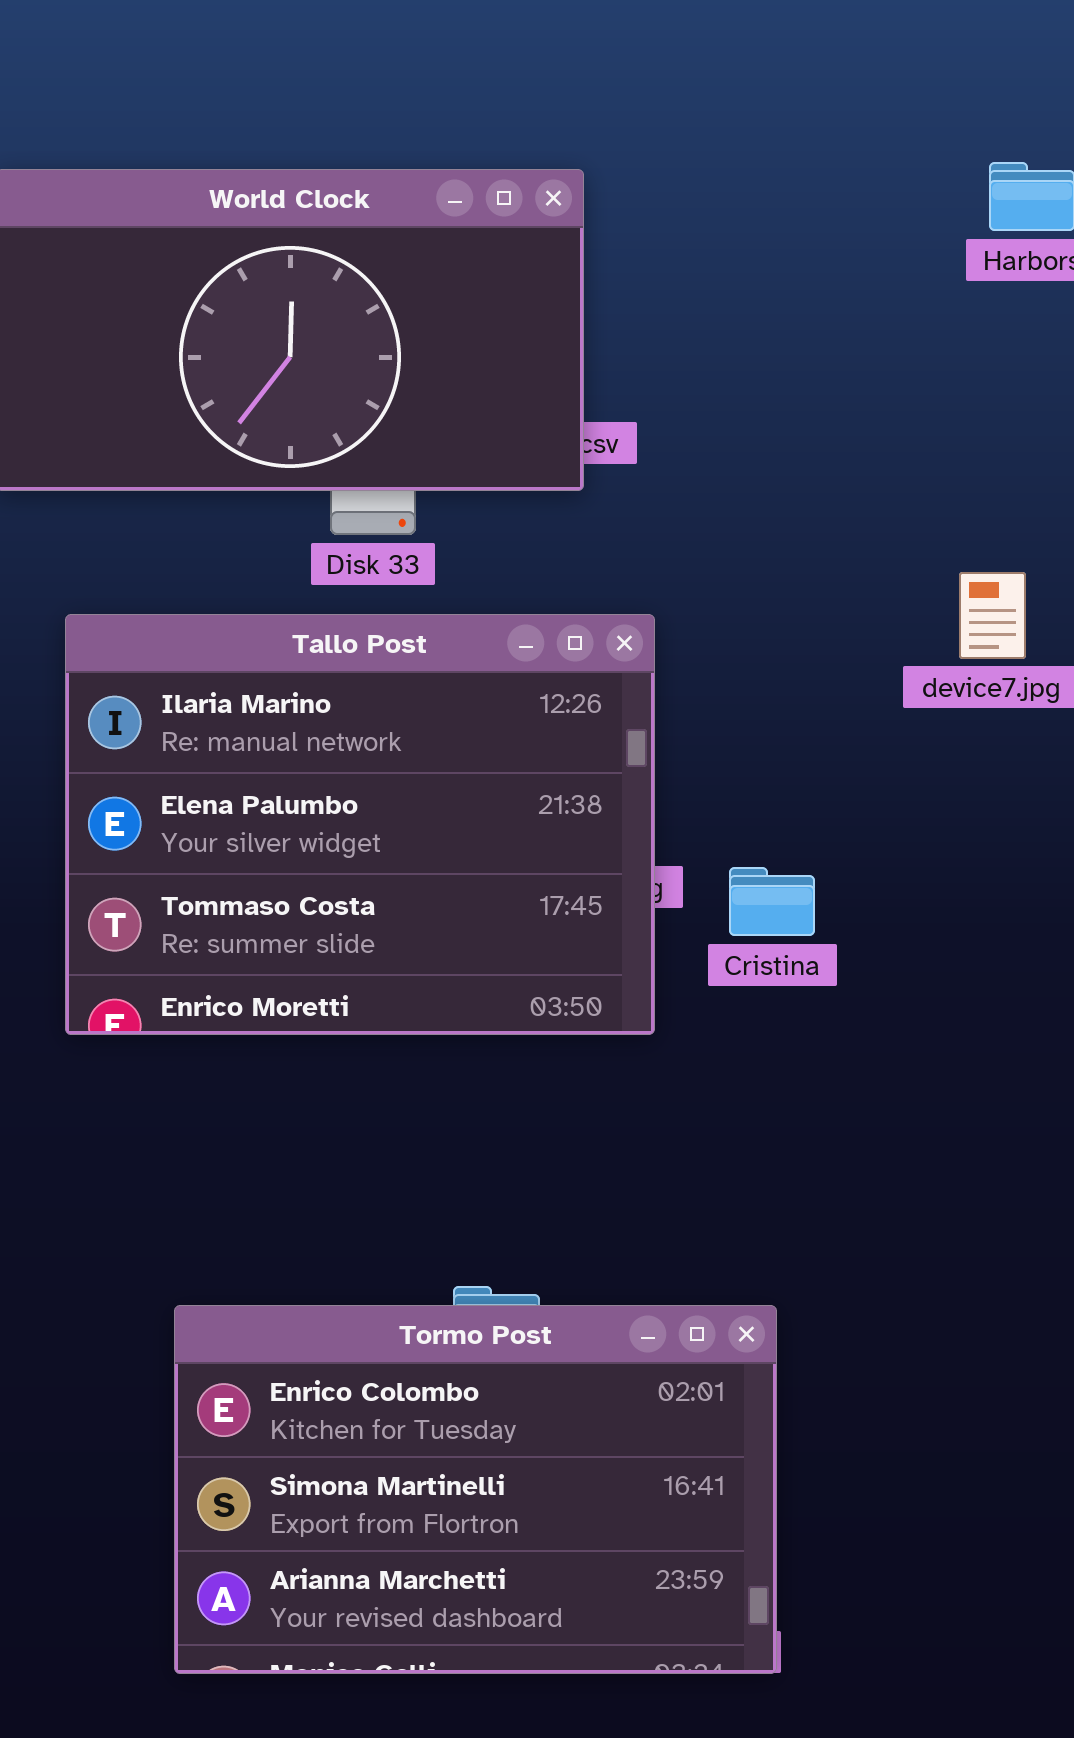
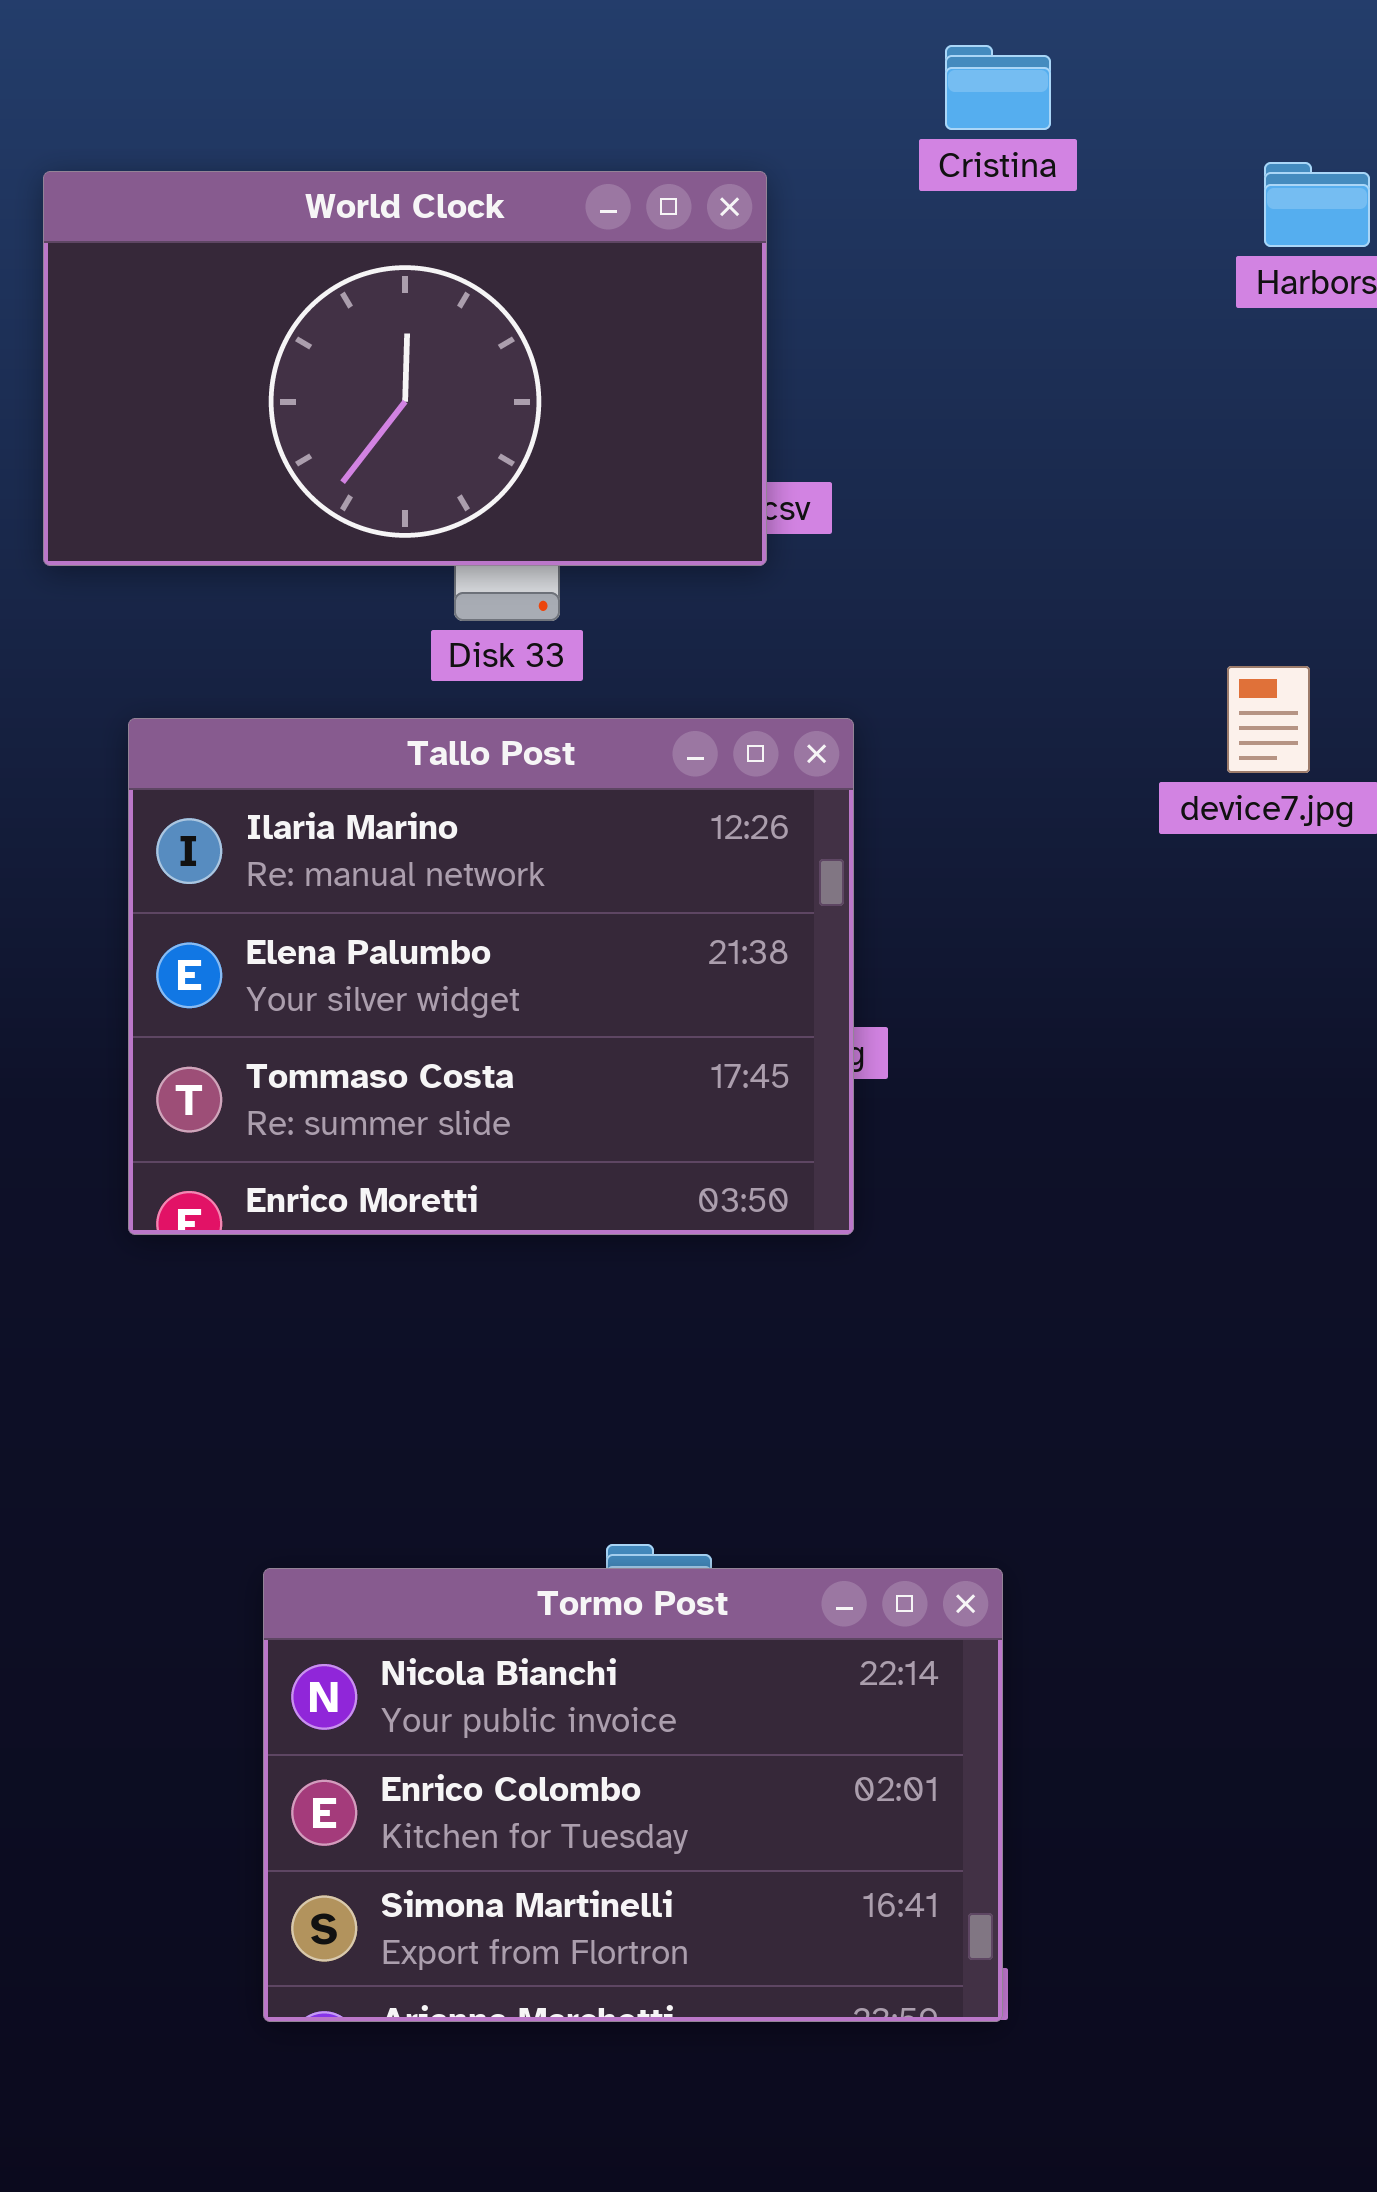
Cristina: [729,867,815,936] -> [945,45,1051,130], moved
Tormo Post: [174,1305,777,1674] -> [263,1568,1003,2022], scrolled up 1 row

